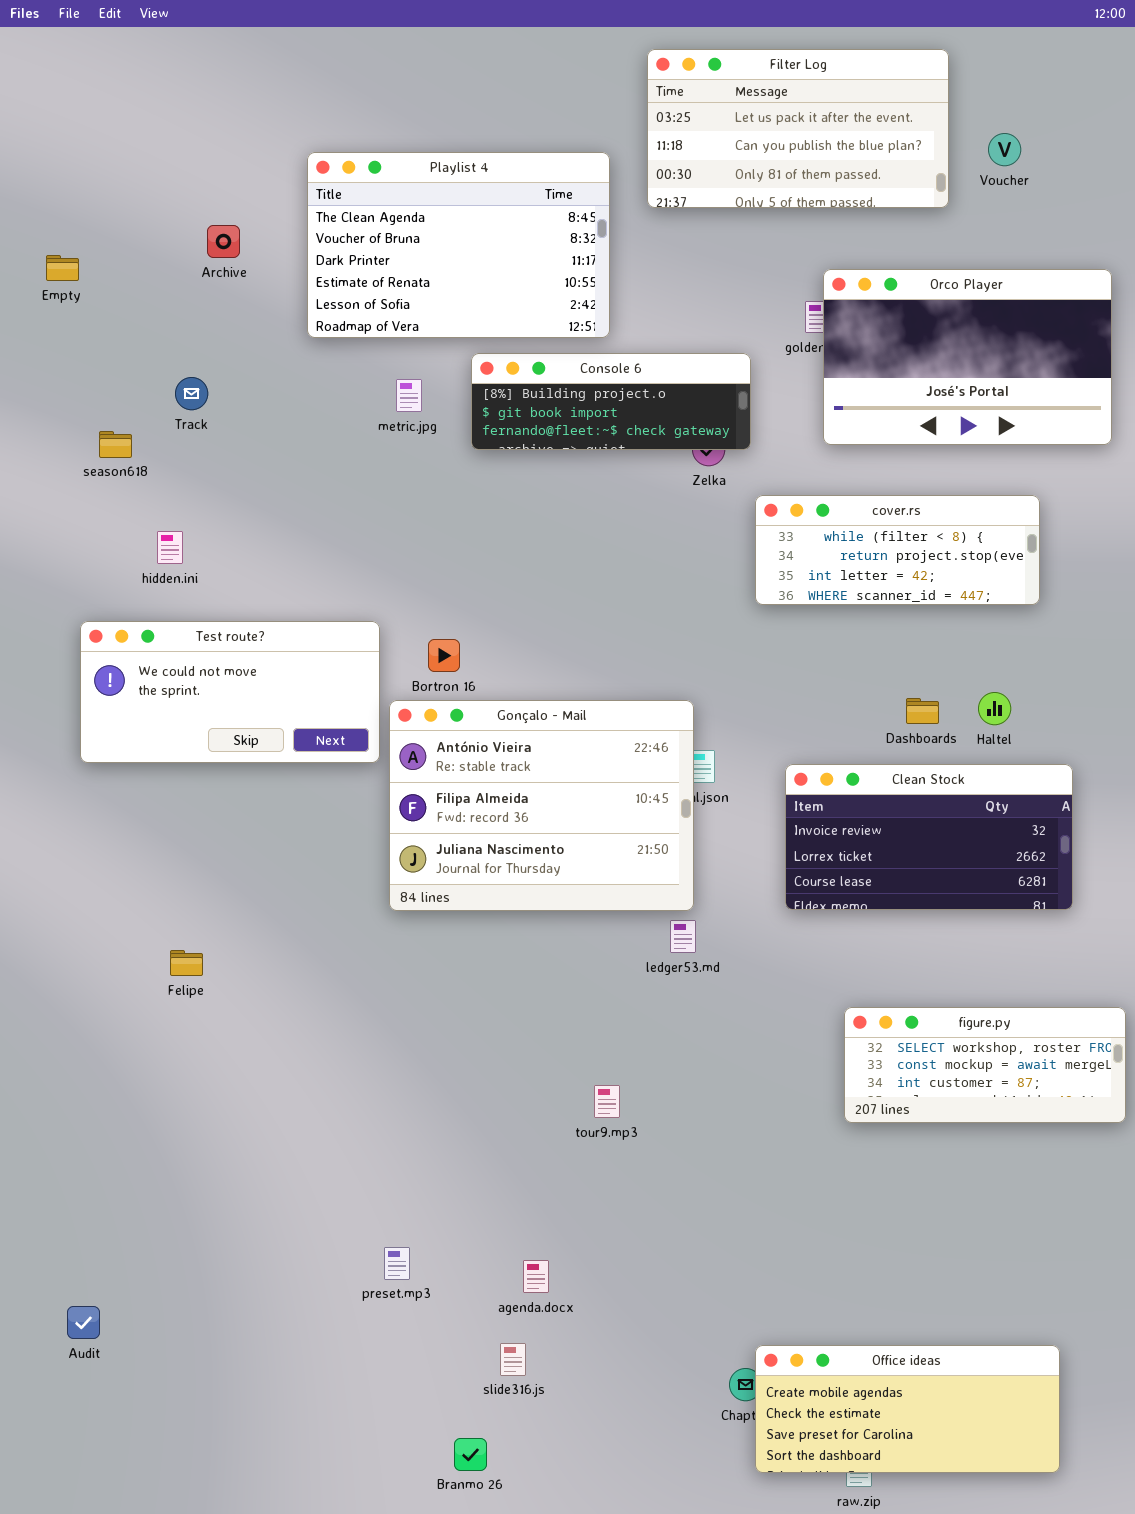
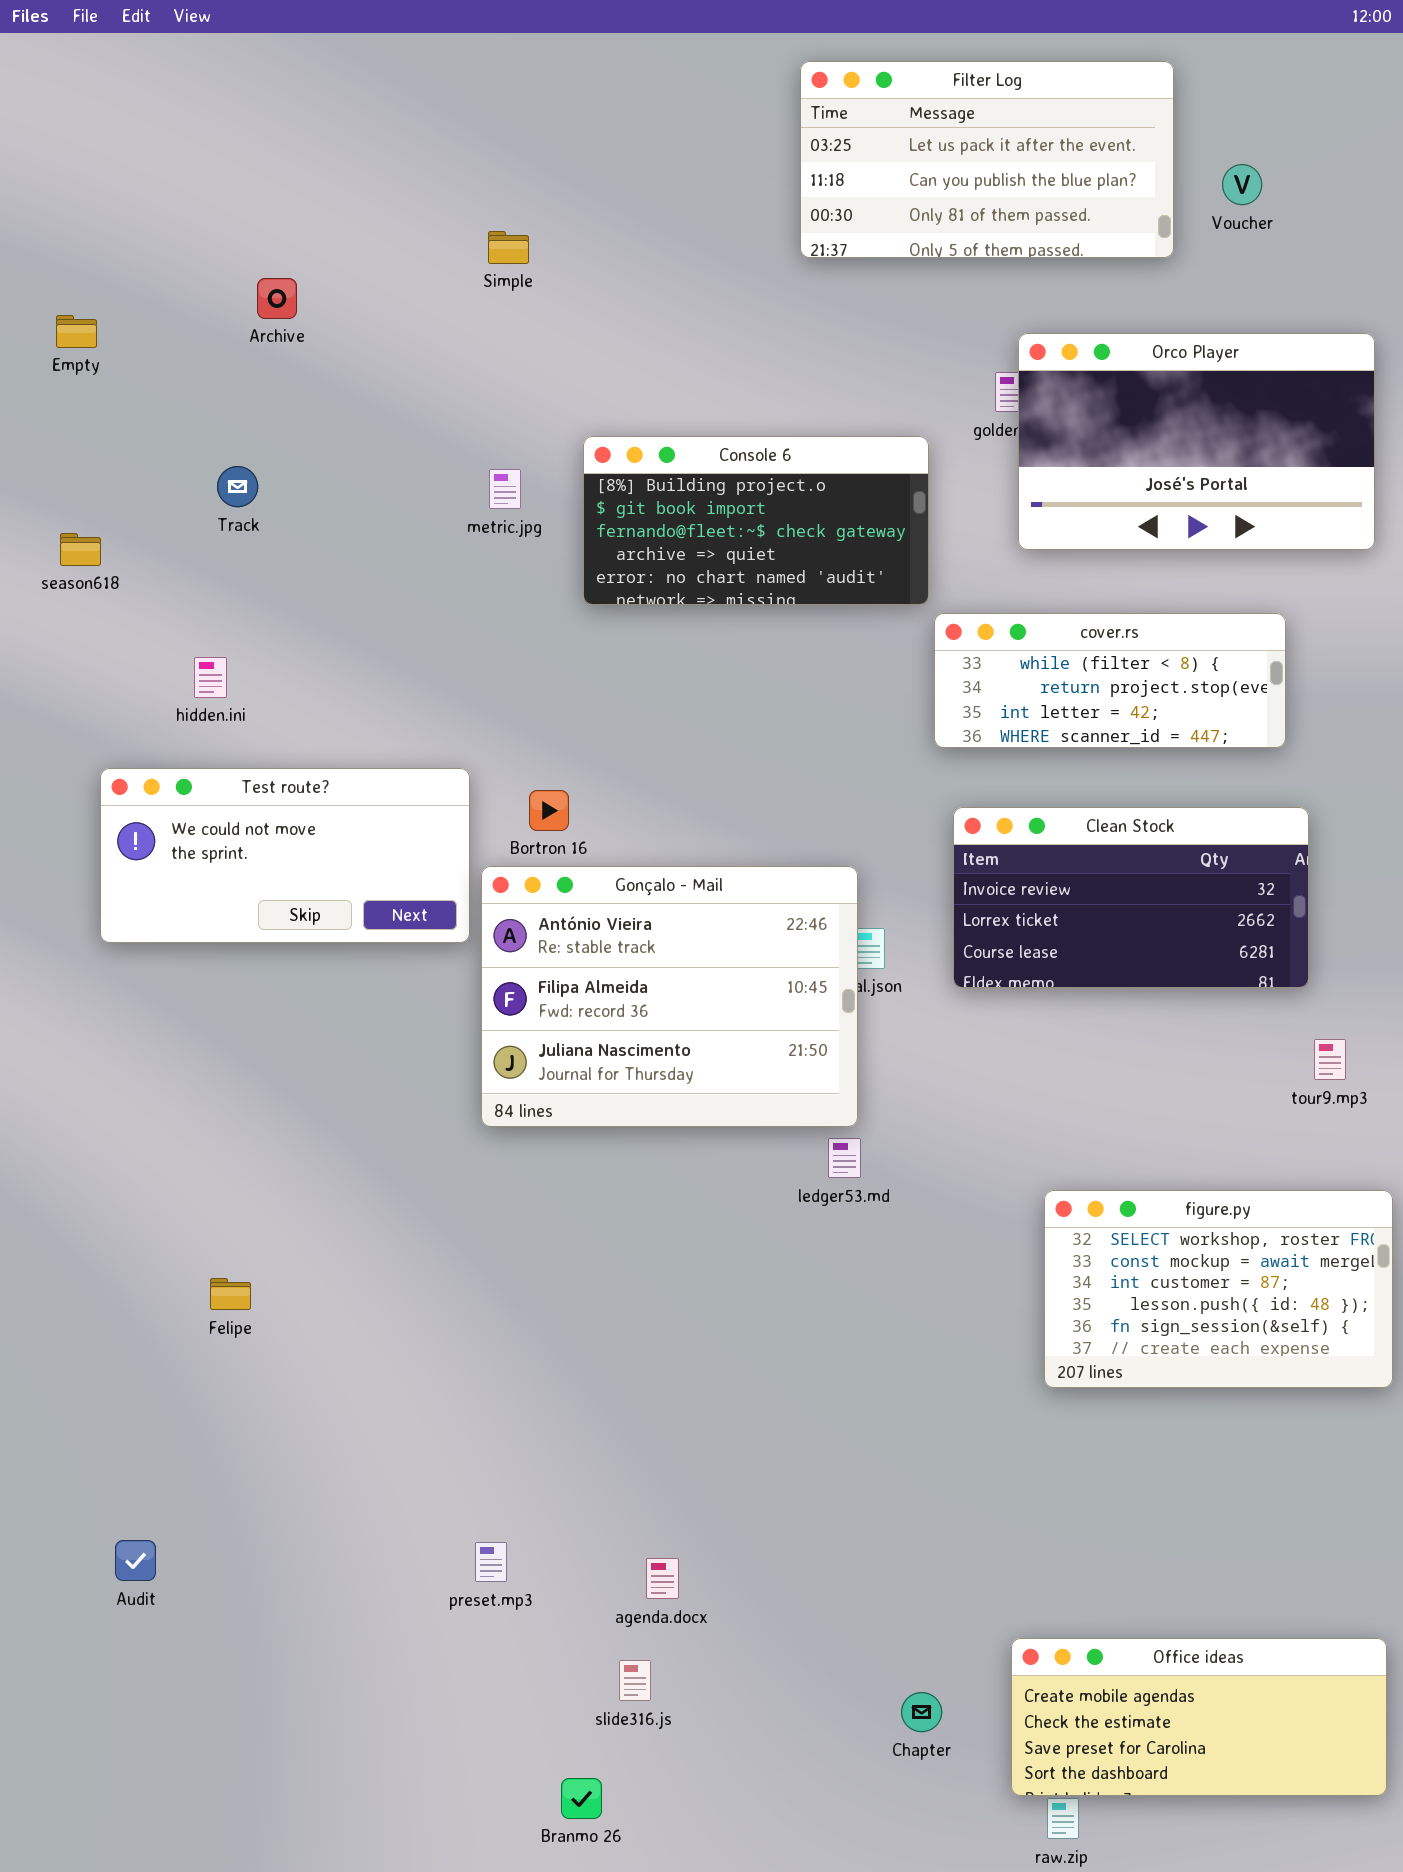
Playlist 4: [307,152,610,338] -> none, closed
Console 6: [471,353,751,450] -> [583,436,929,605], resized
season618: [99,431,132,458] -> [60,533,101,566], moved
Clean Stock: [785,764,1073,910] -> [953,807,1309,988], moved
Felipe: [170,950,203,976] -> [210,1278,251,1310], moved
figure.py: [844,1007,1126,1123] -> [1044,1190,1393,1388], resized
tour9.mp3: [594,1085,620,1118] -> [1314,1039,1346,1080], moved
Audit: [67,1306,100,1339] -> [115,1540,156,1581], moved
Office ideas: [755,1345,1060,1473] -> [1011,1638,1387,1796], moved

